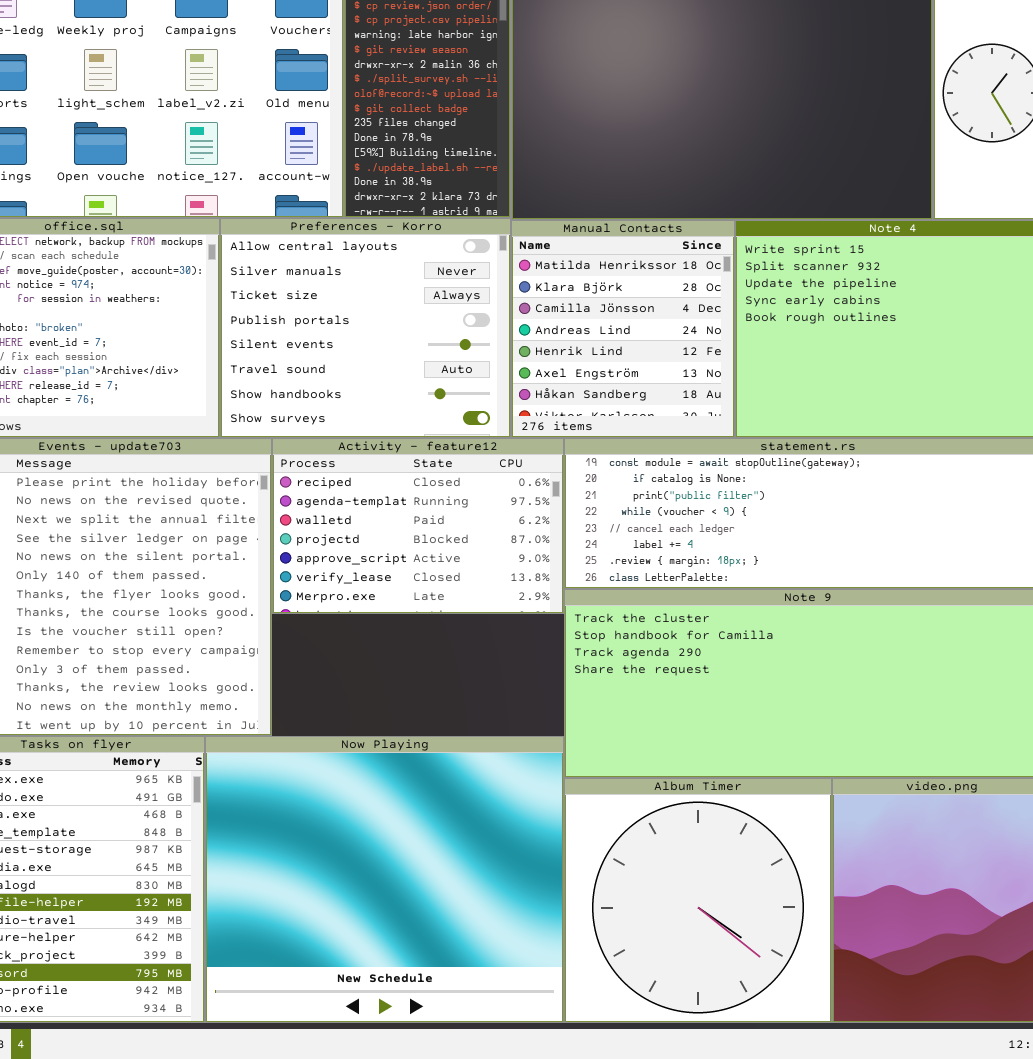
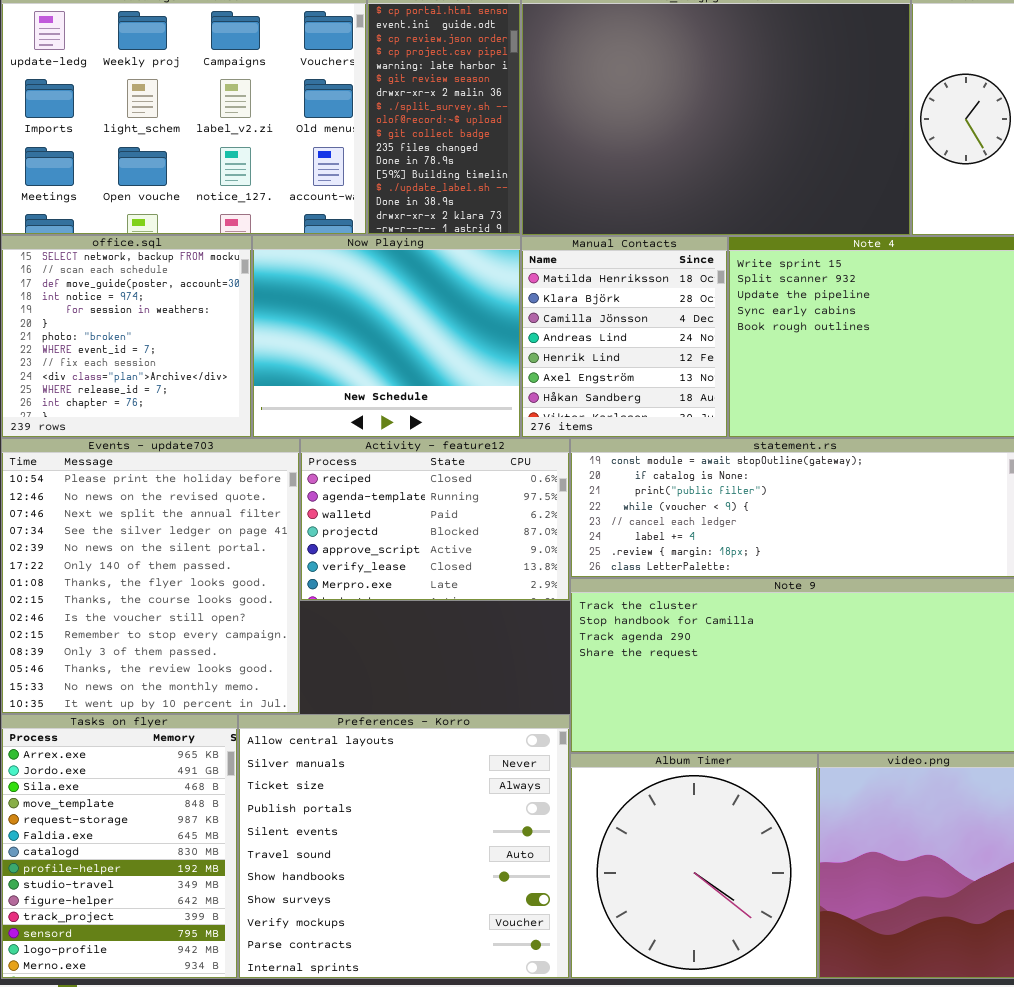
Preferences - Korro: [220,218,511,438] -> [238,714,570,979], moved, resized
Now Playing: [205,736,564,1023] -> [252,235,521,438], moved, resized

